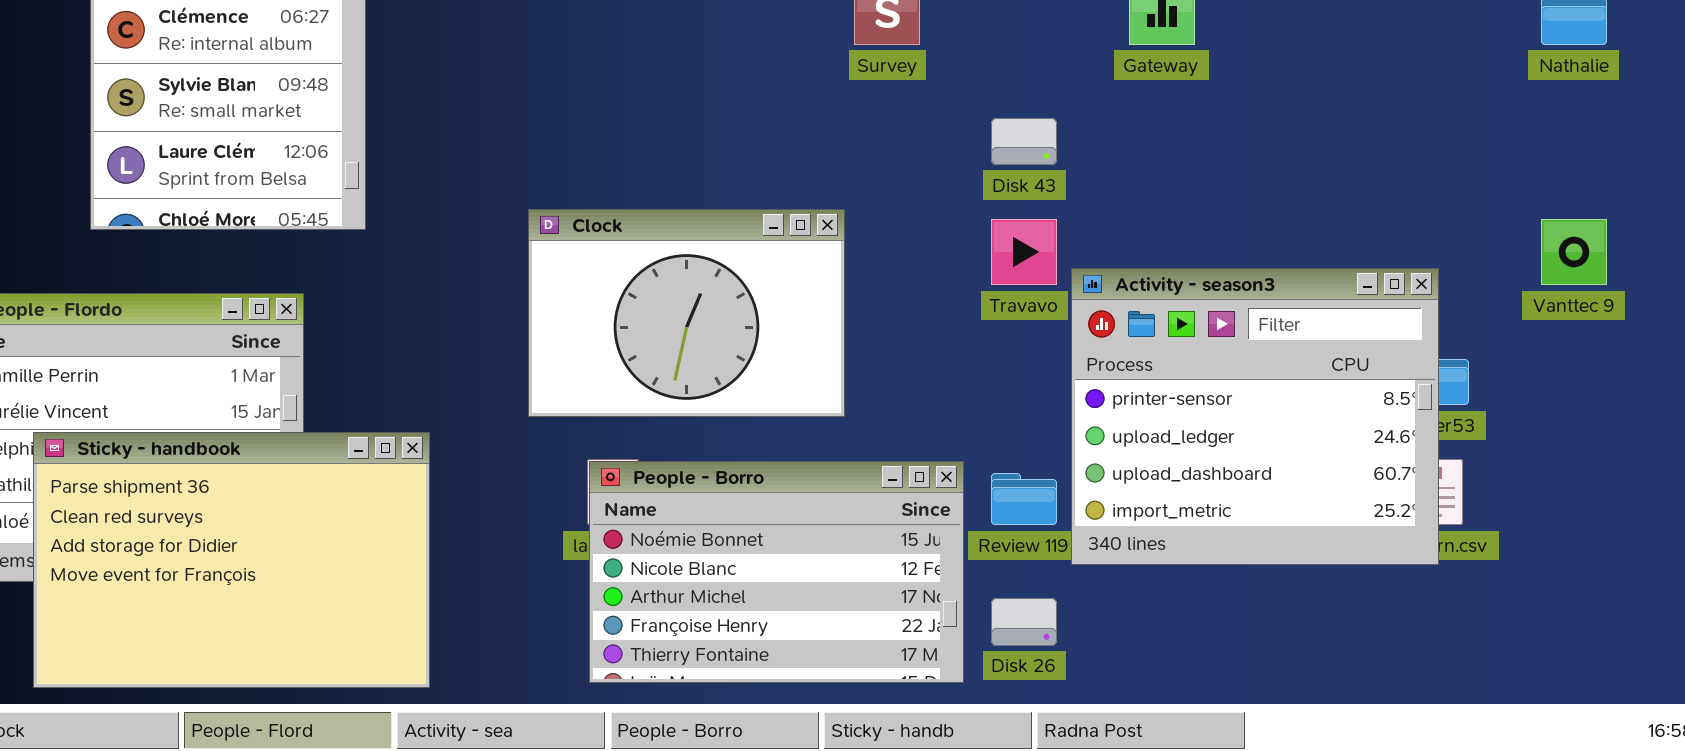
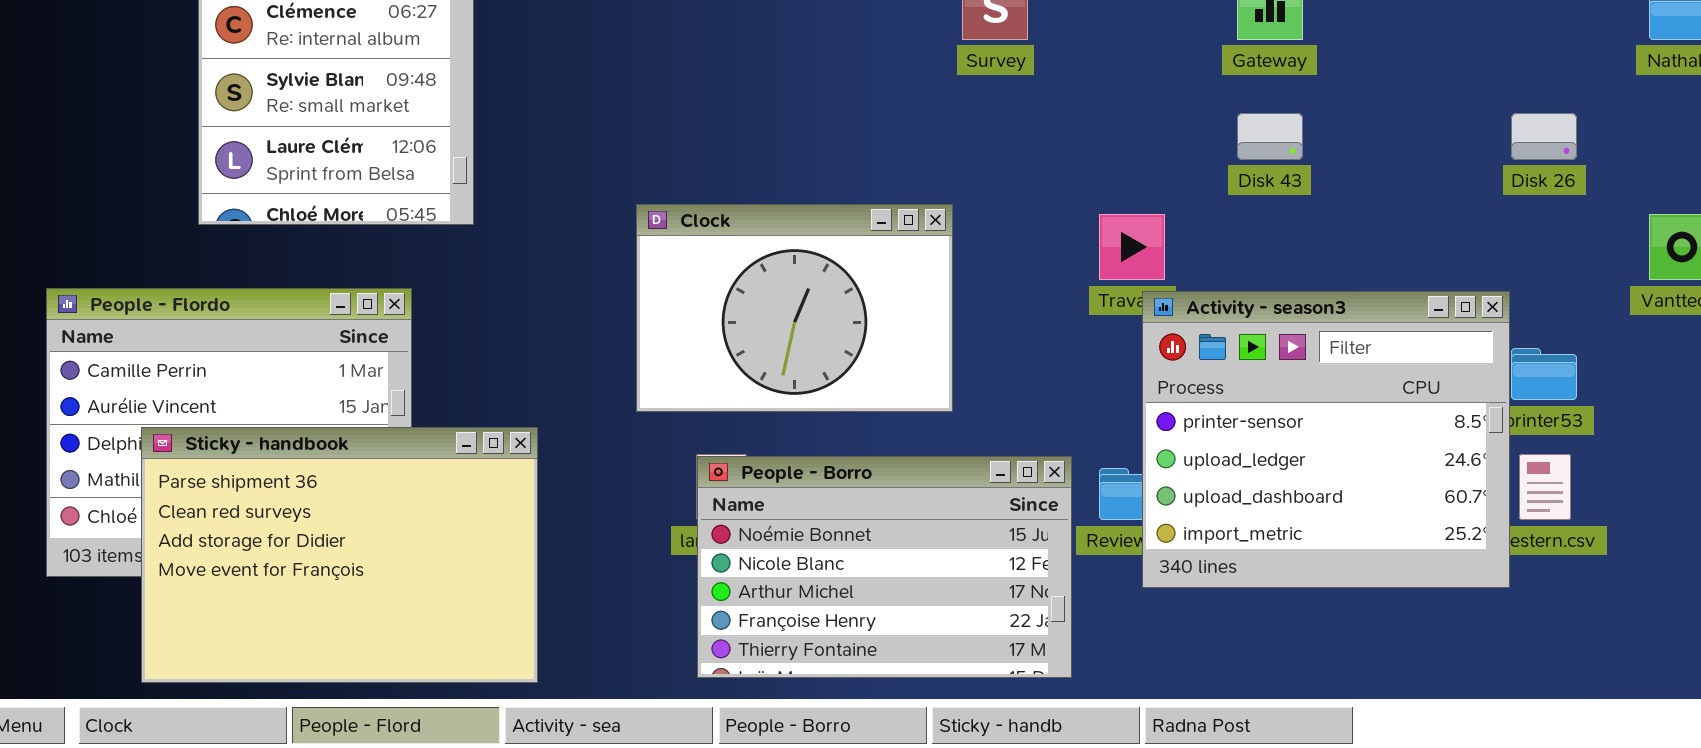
Disk 43: [991,118,1057,165] -> [1237,113,1303,160], moved
Activity - season3: [1071,268,1439,565] -> [1142,291,1510,588], moved
Disk 26: [991,598,1057,646] -> [1511,113,1577,160], moved

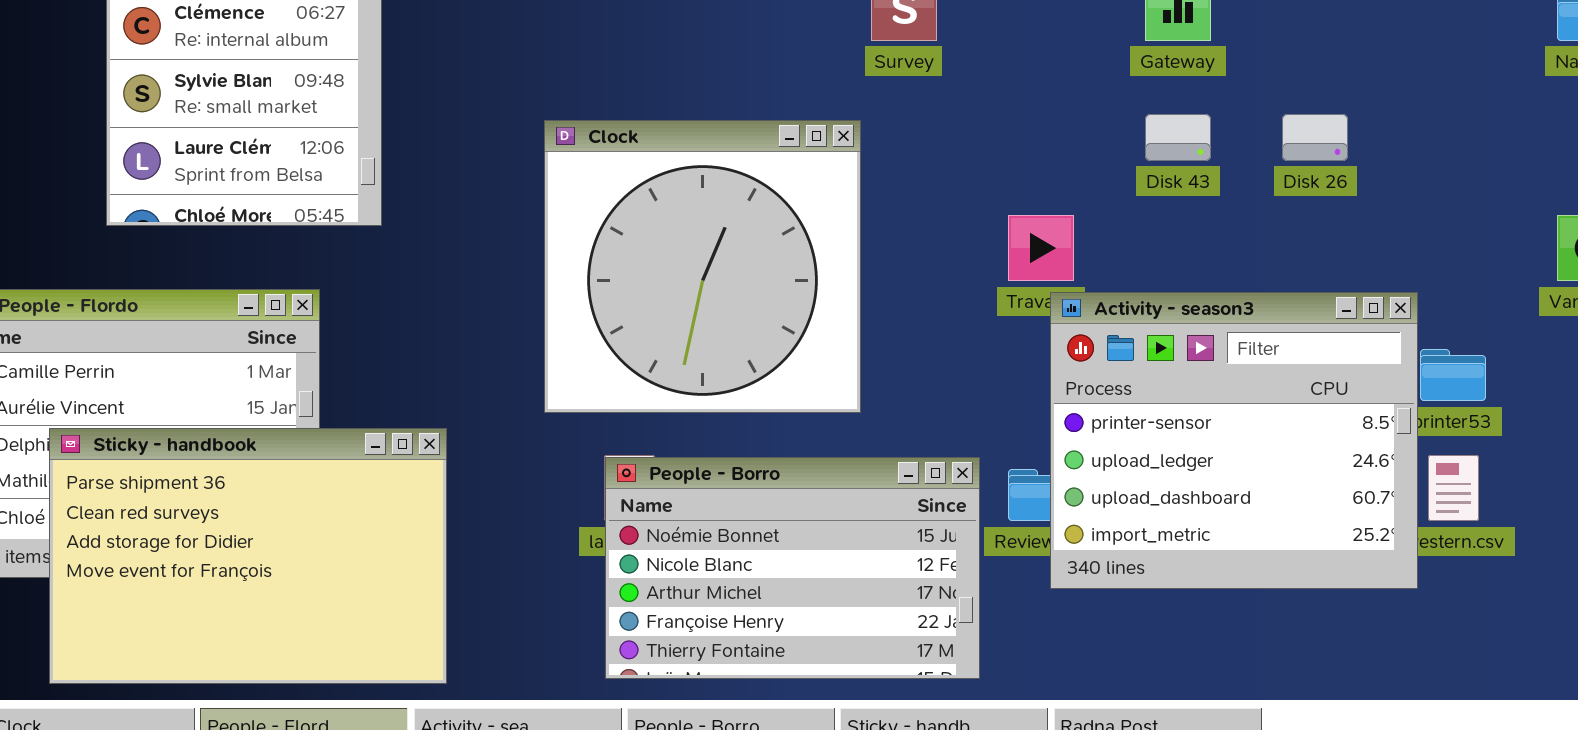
Disk 26: [1511,113,1577,160] -> [1282,114,1348,161], moved
Clock: [636,204,953,412] -> [544,120,861,413], resized

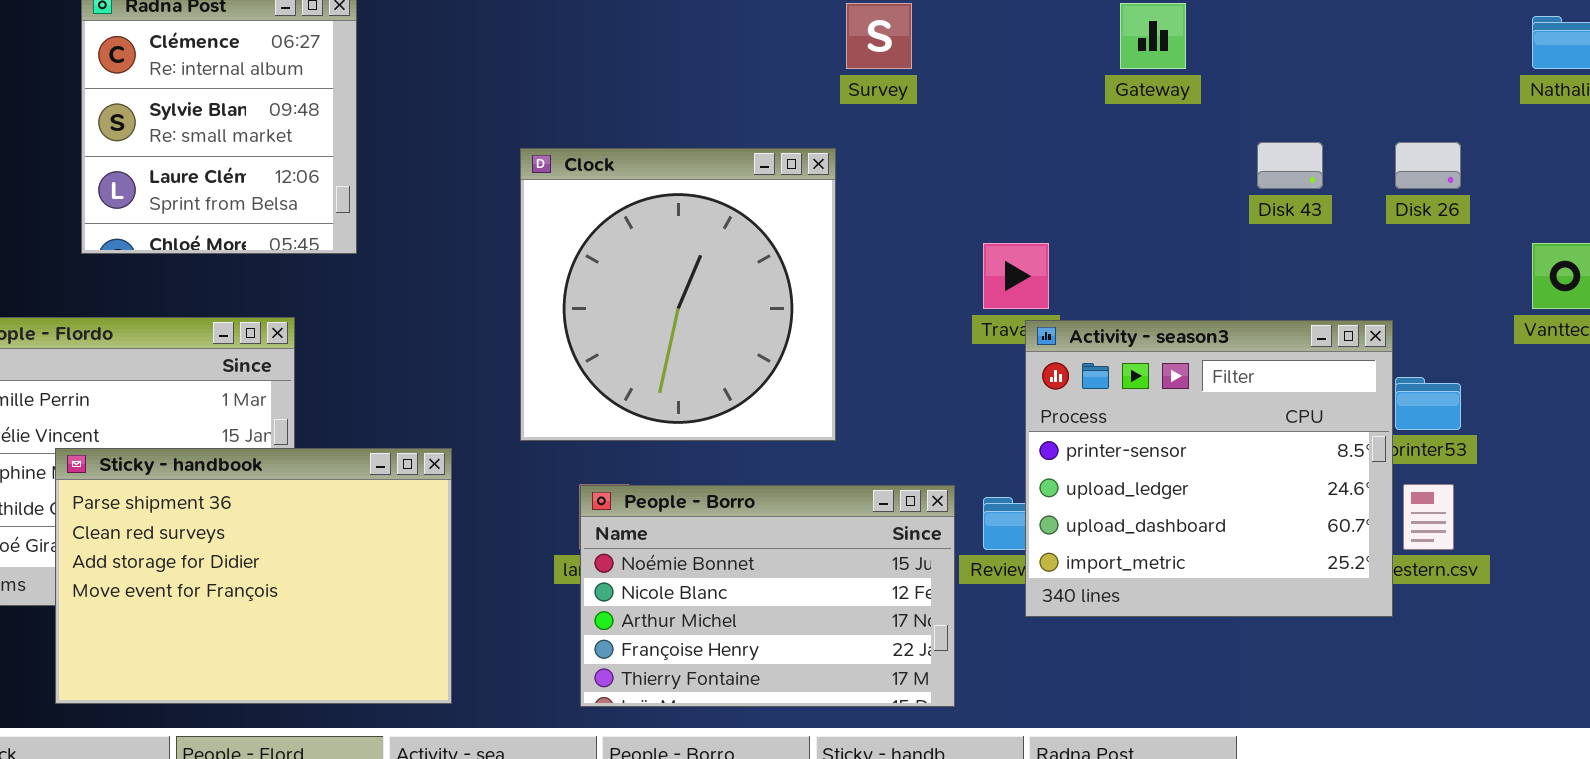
Disk 43: [1145,114,1211,161] -> [1257,142,1323,189], moved
Disk 26: [1282,114,1348,161] -> [1395,142,1461,189], moved
Sticky - handbook: [49,428,447,684] -> [55,448,452,704], moved

